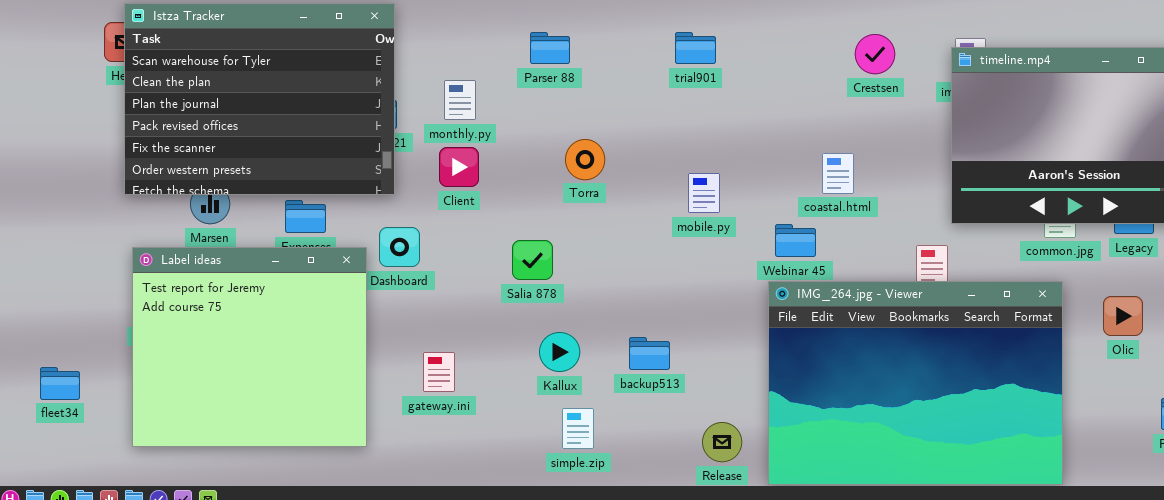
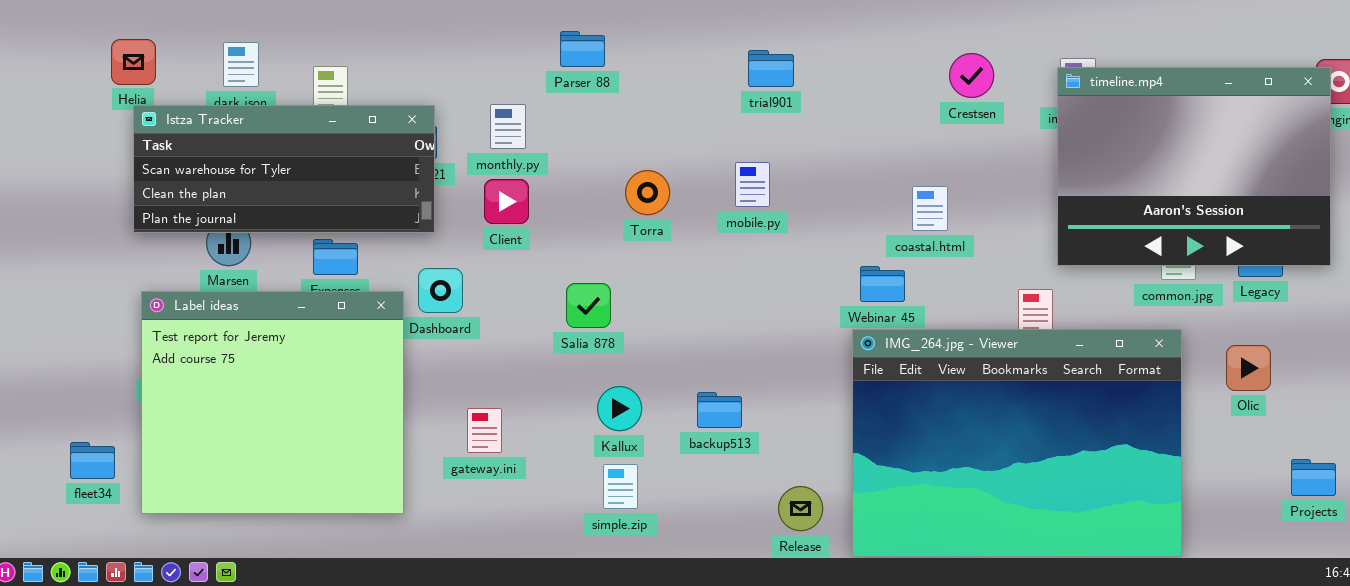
Istza Tracker: [124,3,395,195] -> [133,105,435,233], resized
Parser 88: [530,32,570,64] -> [560,31,605,67], moved
mobile.py: [688,173,720,213] -> [735,162,770,207], moved
fleet34: [40,367,80,400] -> [70,442,115,479], moved
simple.zip: [562,408,594,449] -> [603,464,638,509], moved

